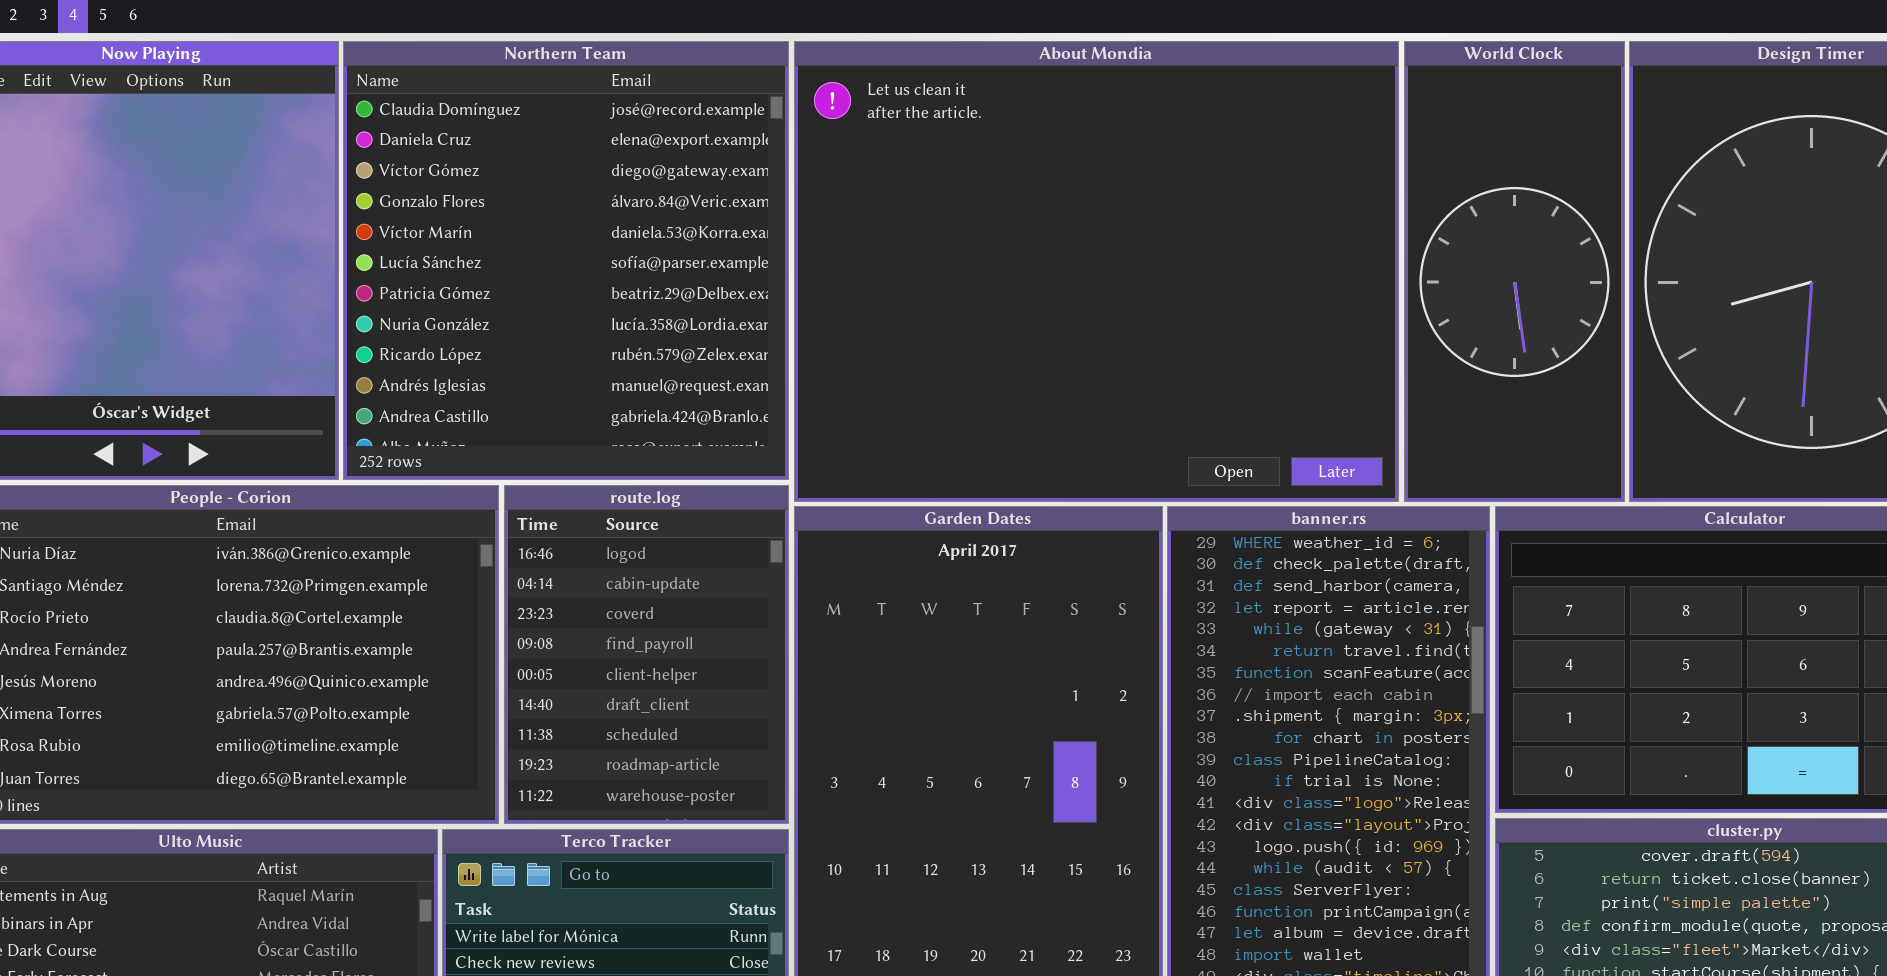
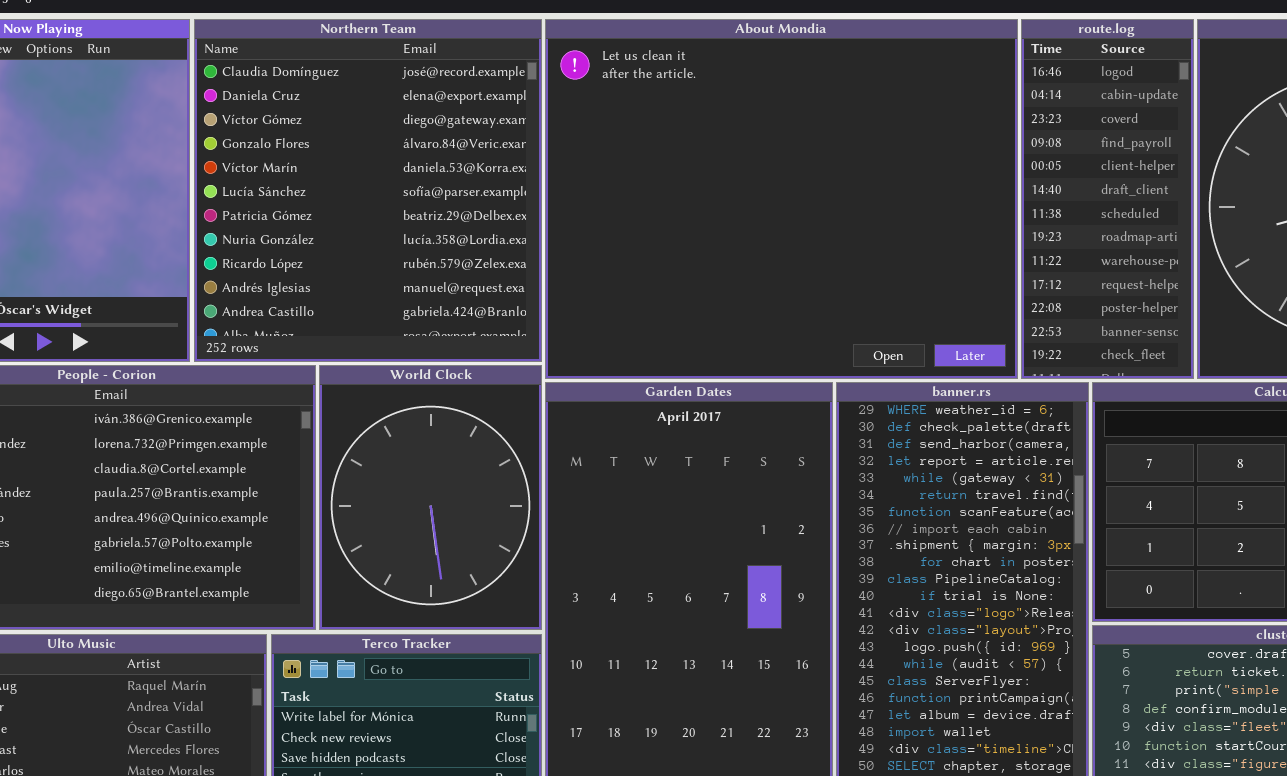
World Clock: [1404,41,1625,502] -> [319,365,542,630], moved, resized
route.log: [504,485,789,824] -> [1021,19,1194,379], moved, resized

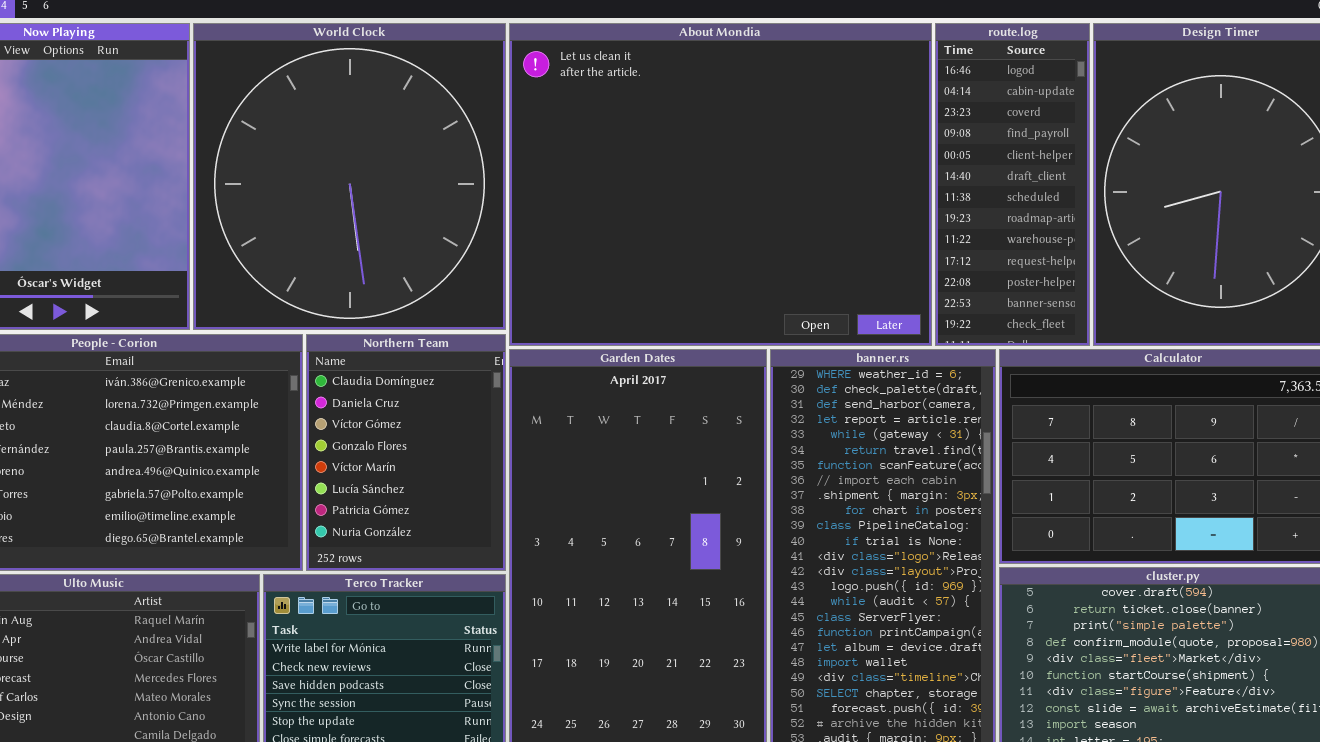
Northern Team: [194,19,542,362] -> [306,334,506,571], moved, resized
World Clock: [319,365,542,630] -> [193,23,506,330], moved, resized

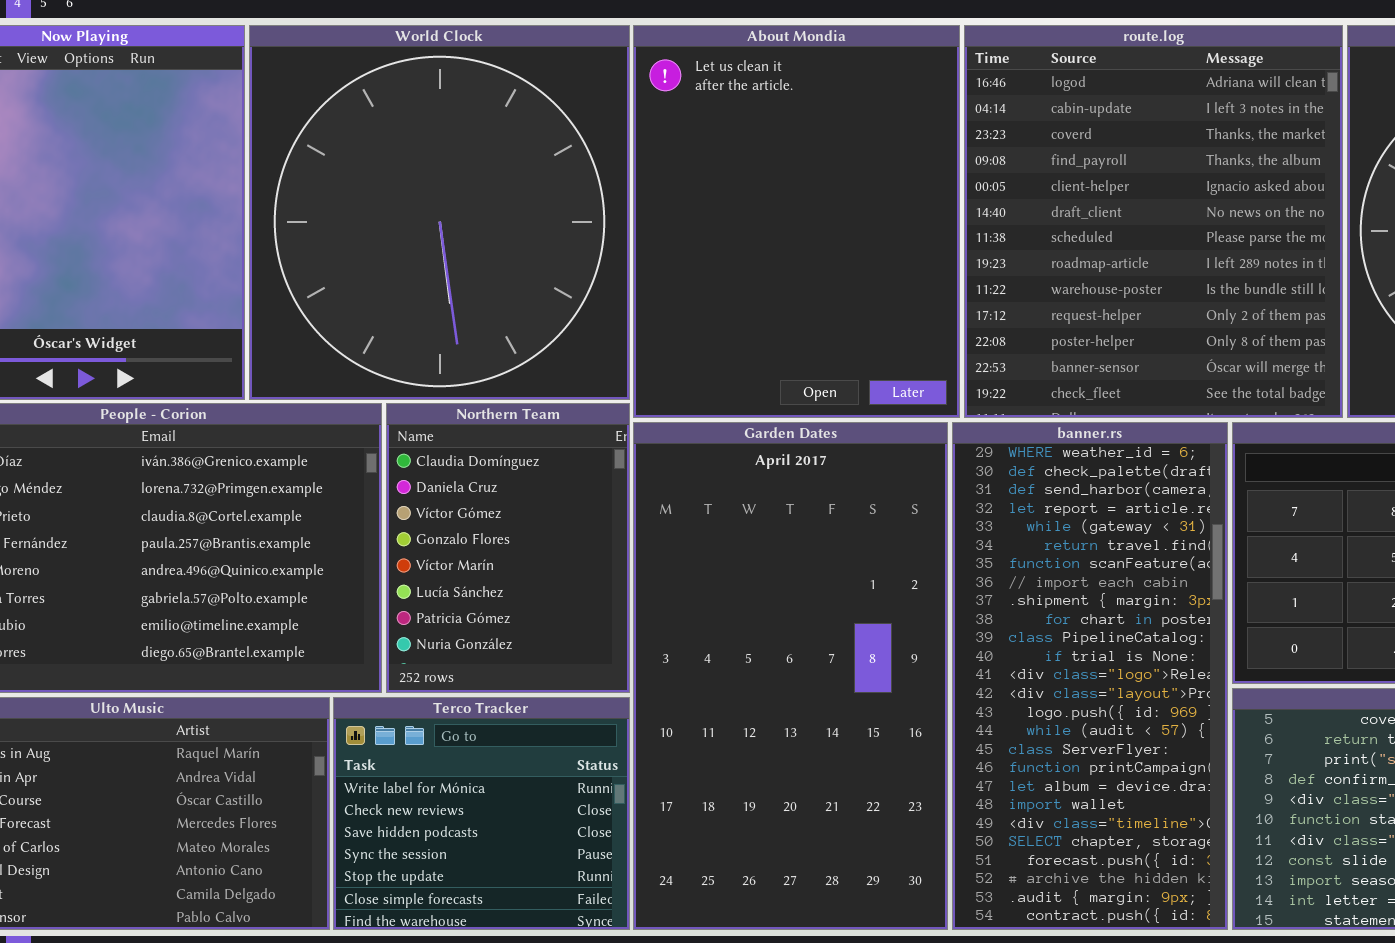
About Mondia: [509,23,932,346] -> [633,25,960,418], resized
route.log: [935,23,1090,346] -> [964,25,1343,418], resized

